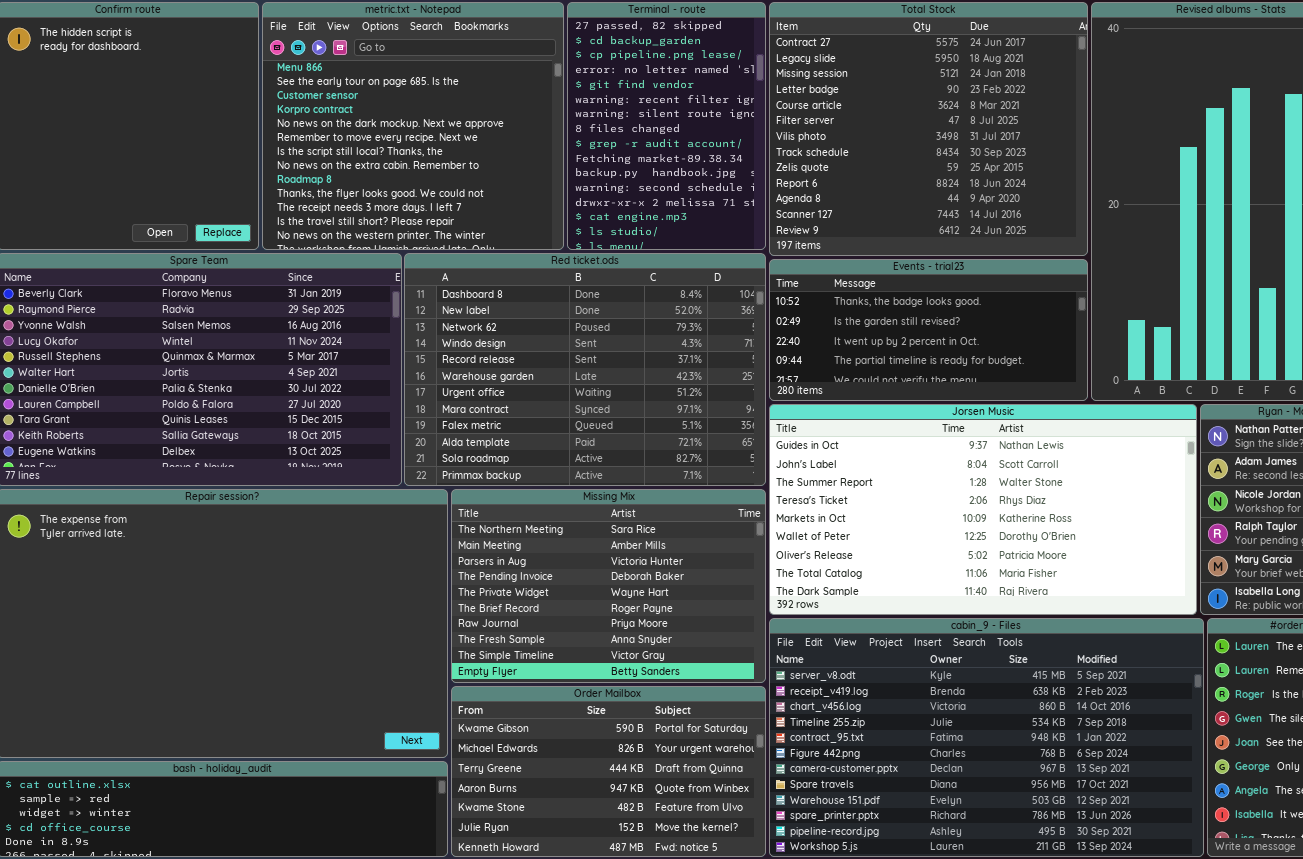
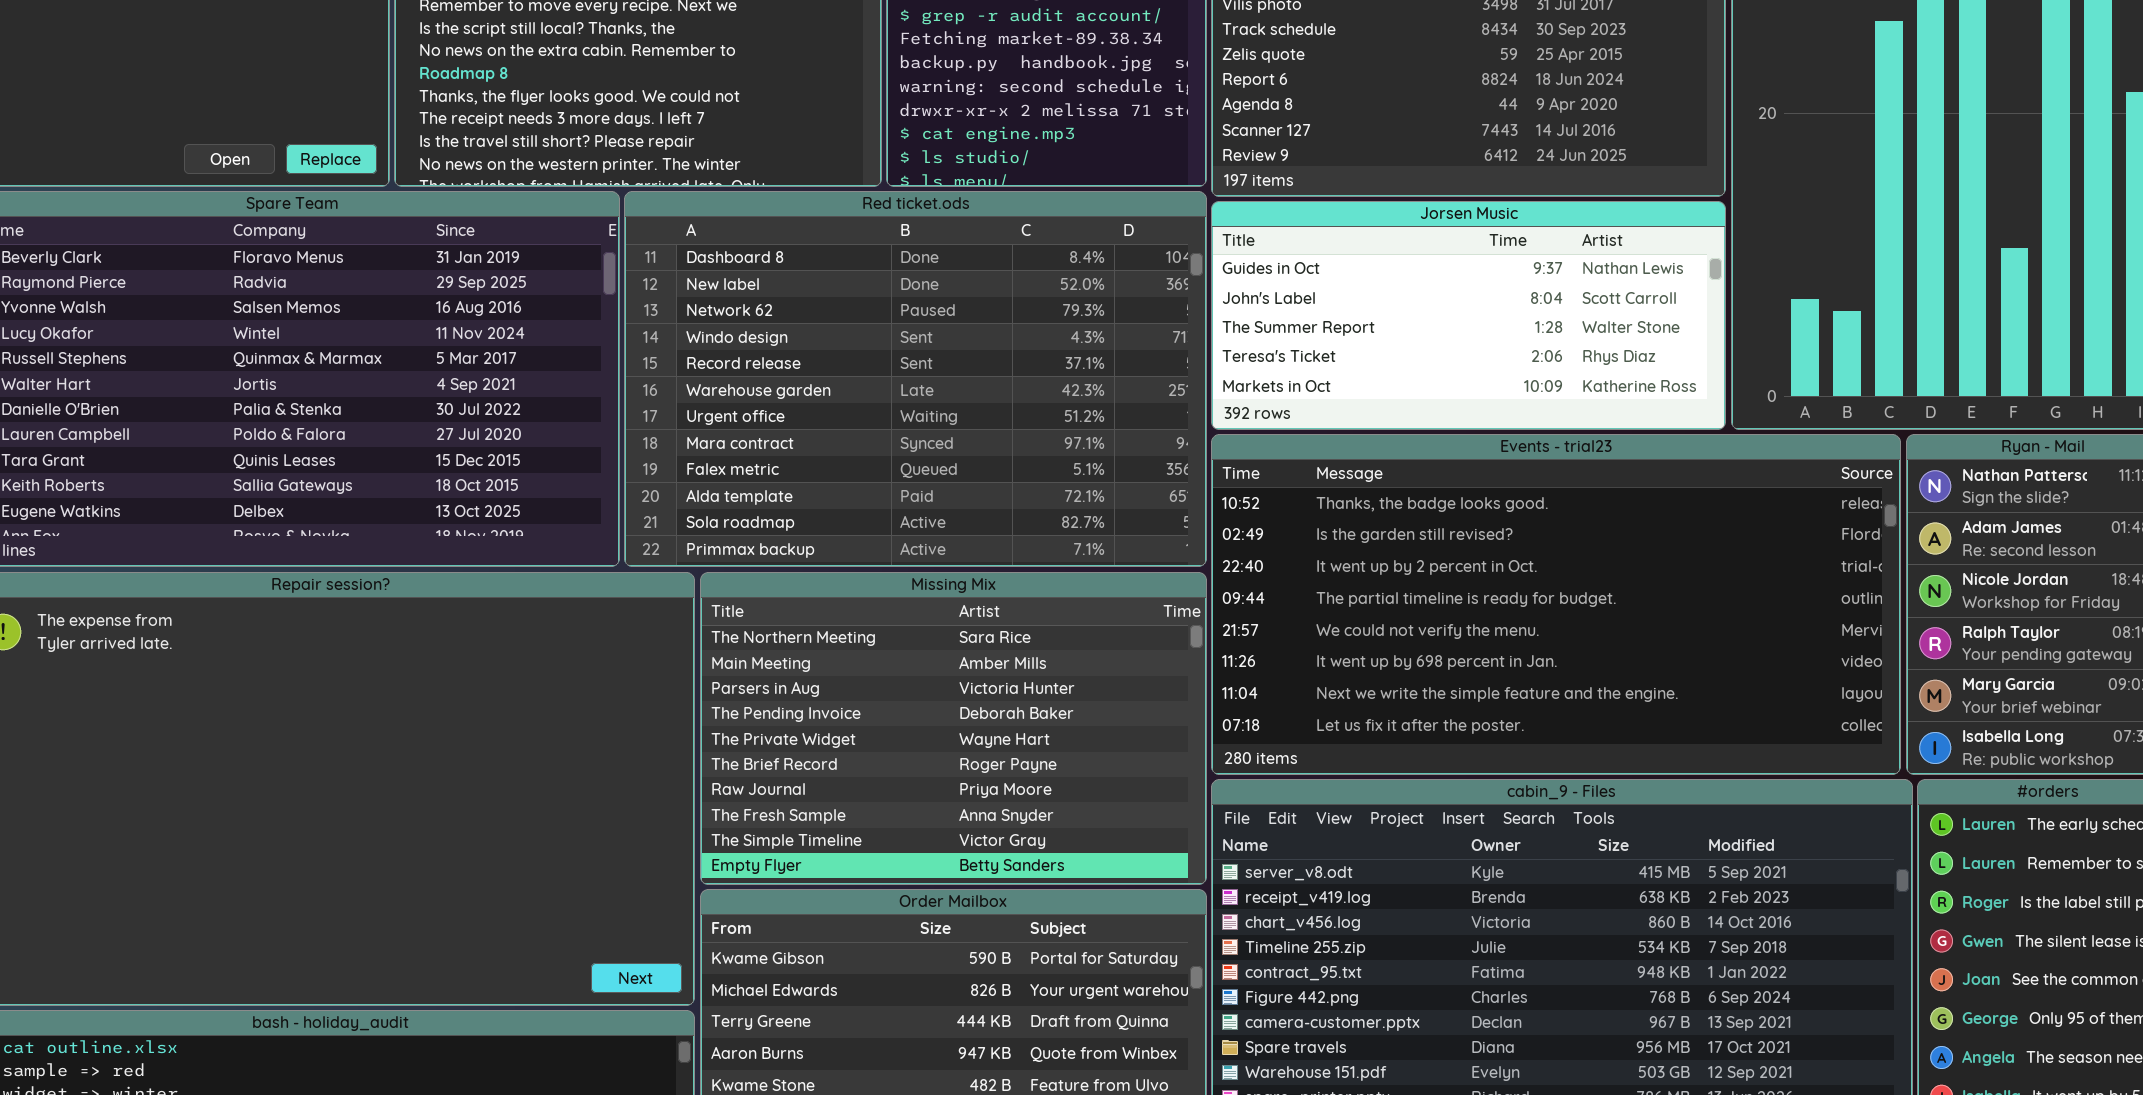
Events - trial23: [769,259,1088,401] -> [1211,434,1901,775], moved, resized
Jorsen Music: [769,404,1197,615] -> [1211,201,1726,430], moved, resized

